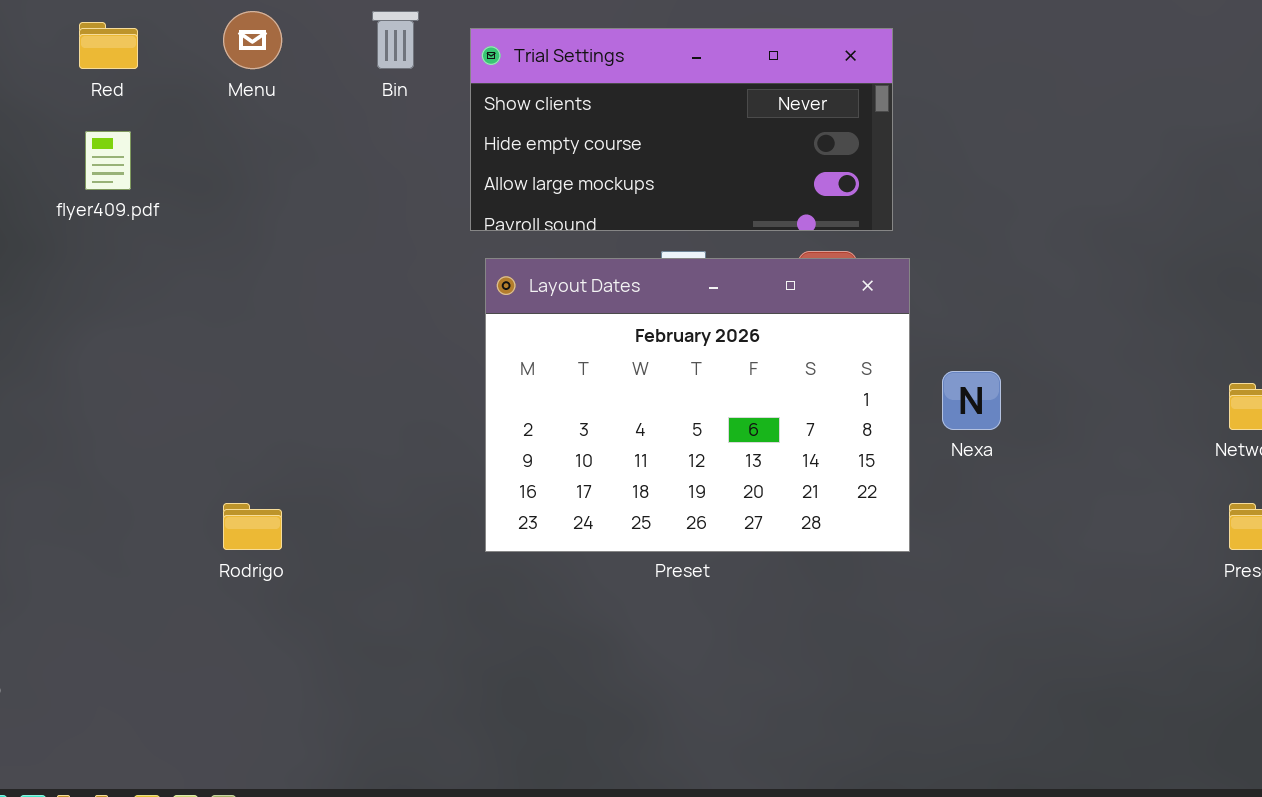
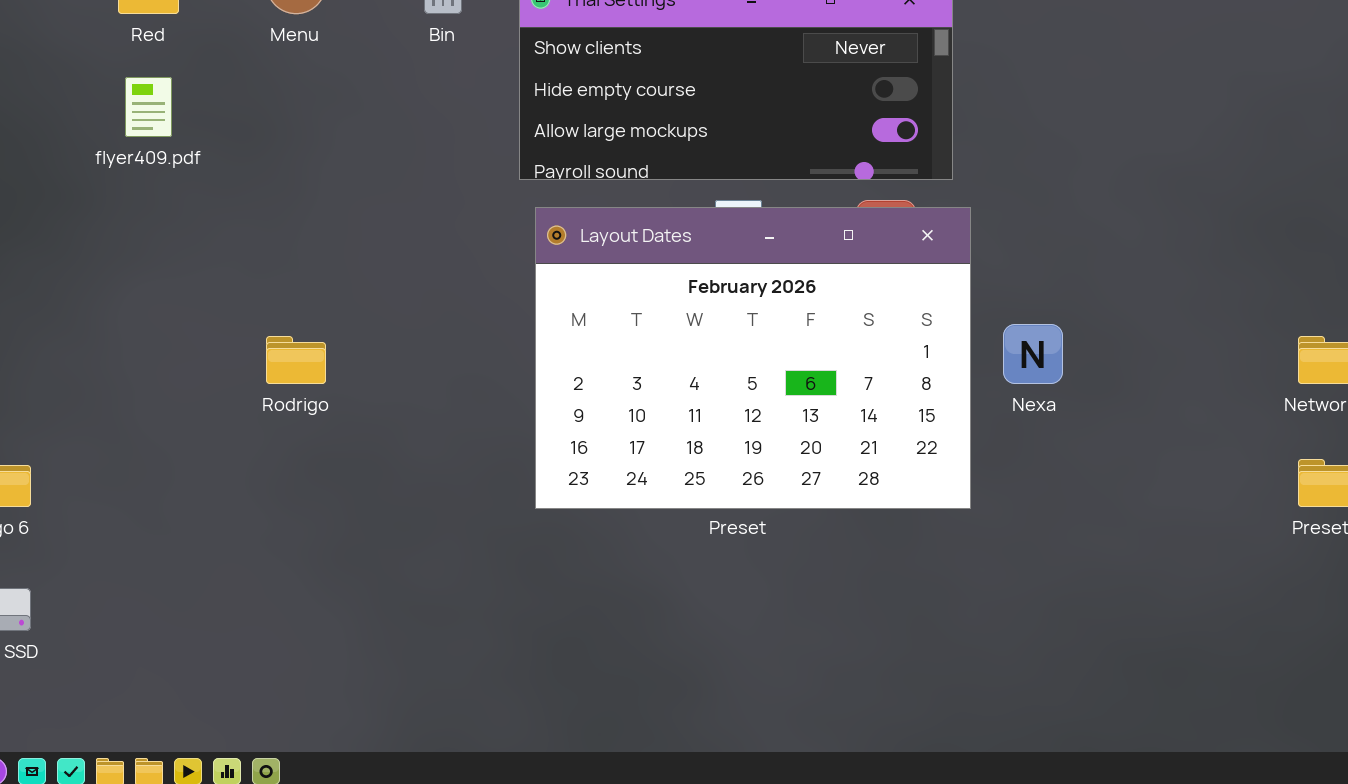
Rodrigo: [223,503,282,550] -> [266,336,326,384], moved

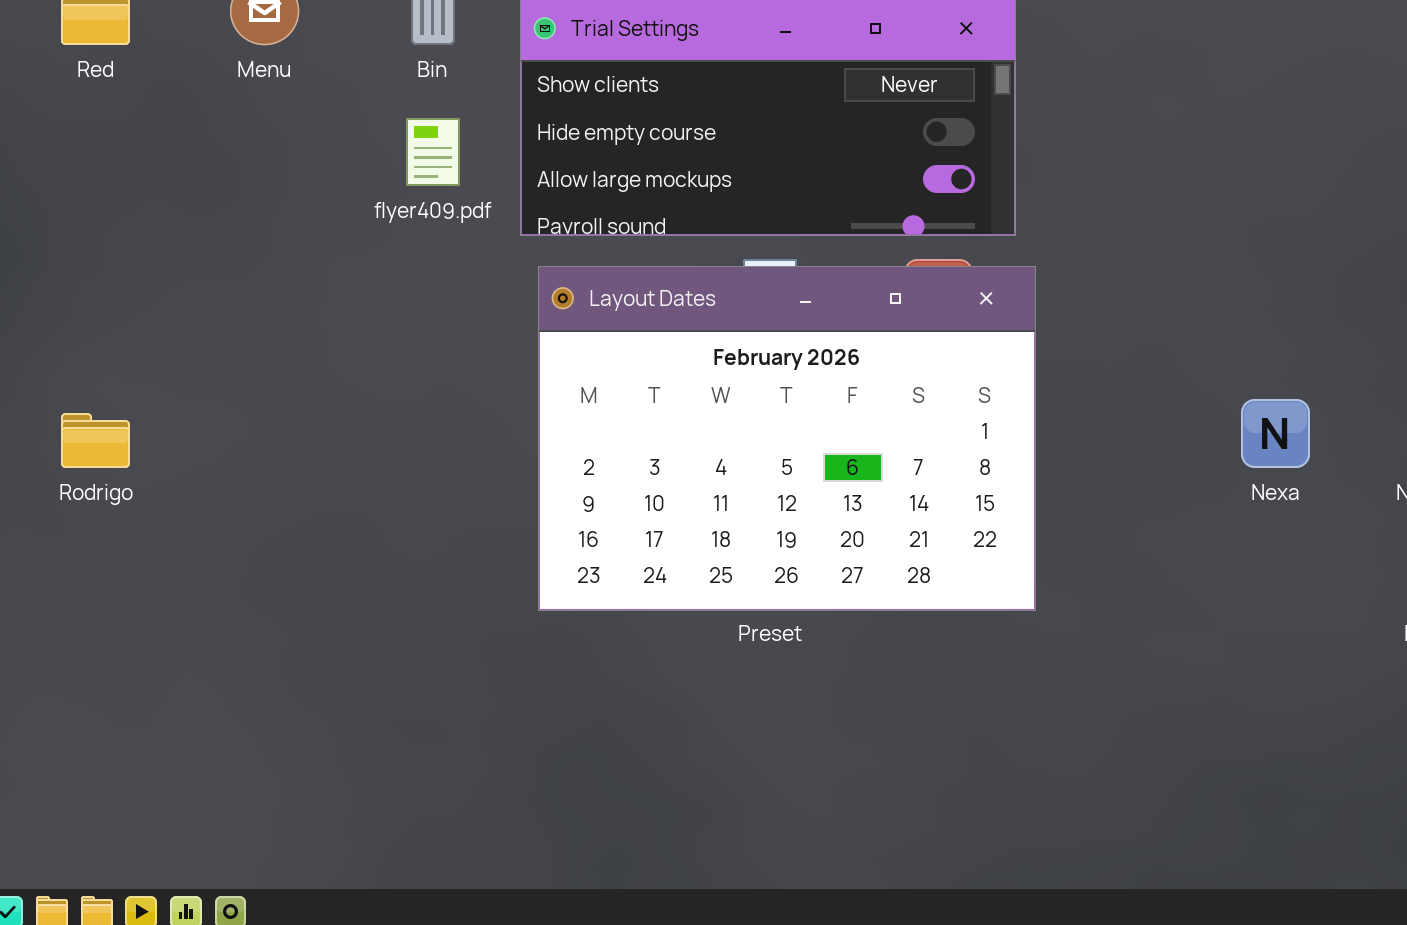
flyer409.pdf: [125,77,172,137] -> [406,118,460,186], moved
Nexa: [1003,324,1063,384] -> [1241,399,1310,468], moved
Rodrigo: [266,336,326,384] -> [61,413,130,468], moved

